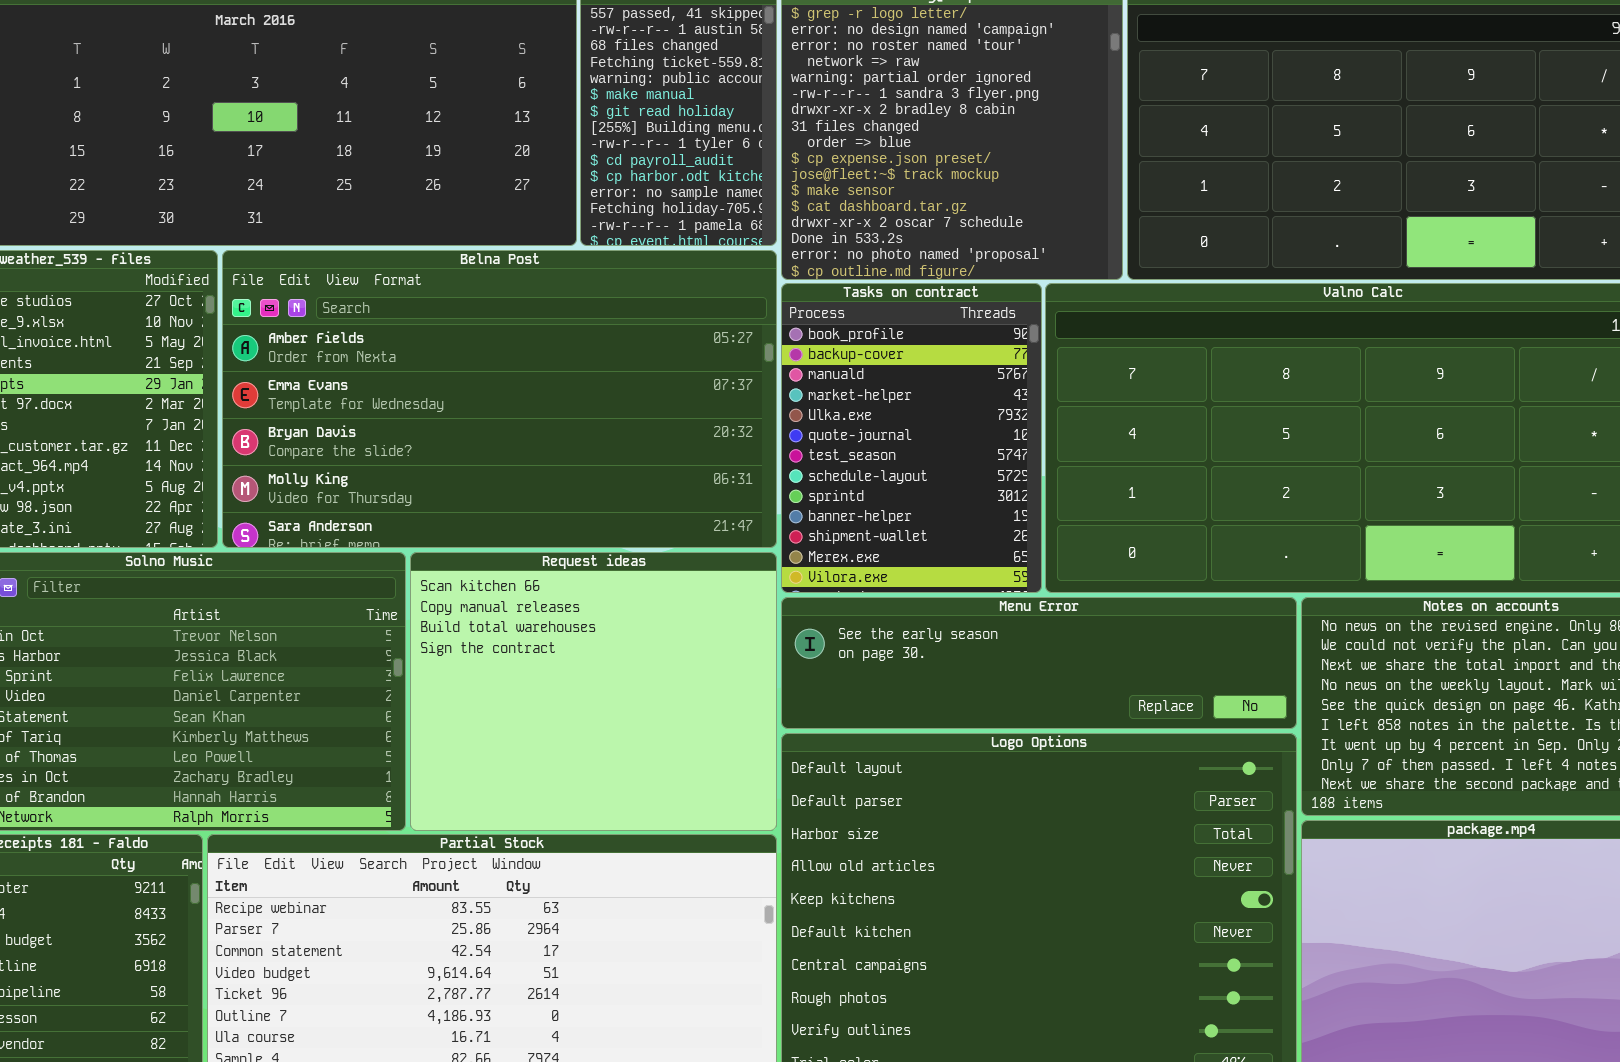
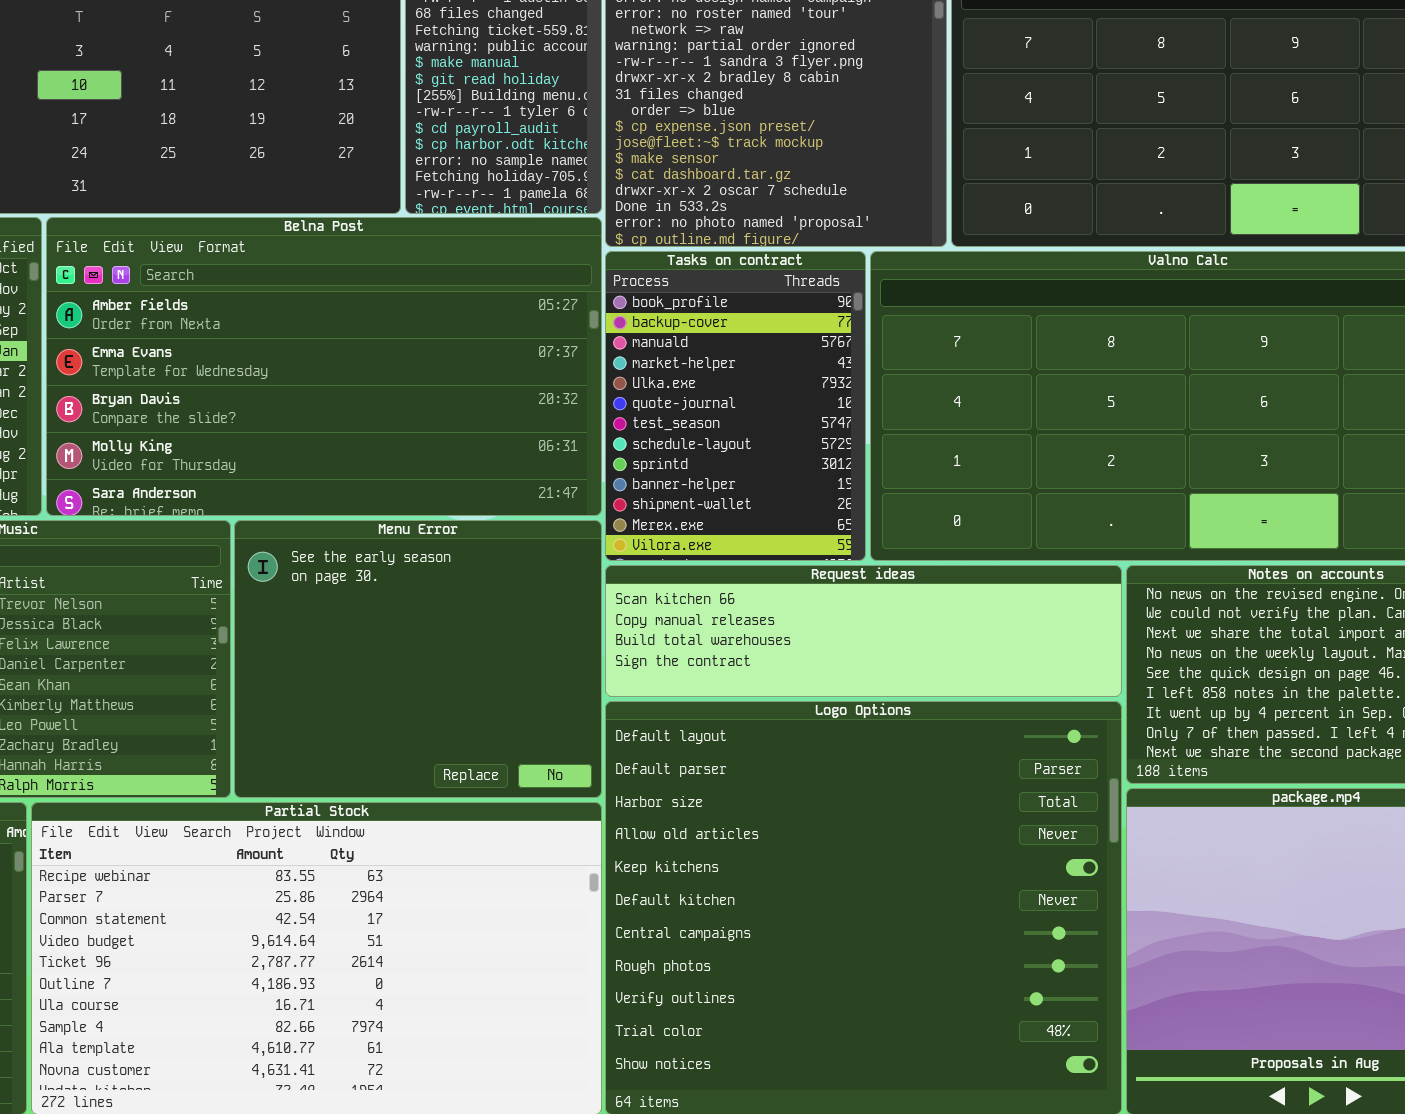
Request ideas: [410,552,777,831] -> [605,565,1122,697], moved, resized
Menu Error: [781,597,1297,729] -> [234,520,602,798], moved, resized

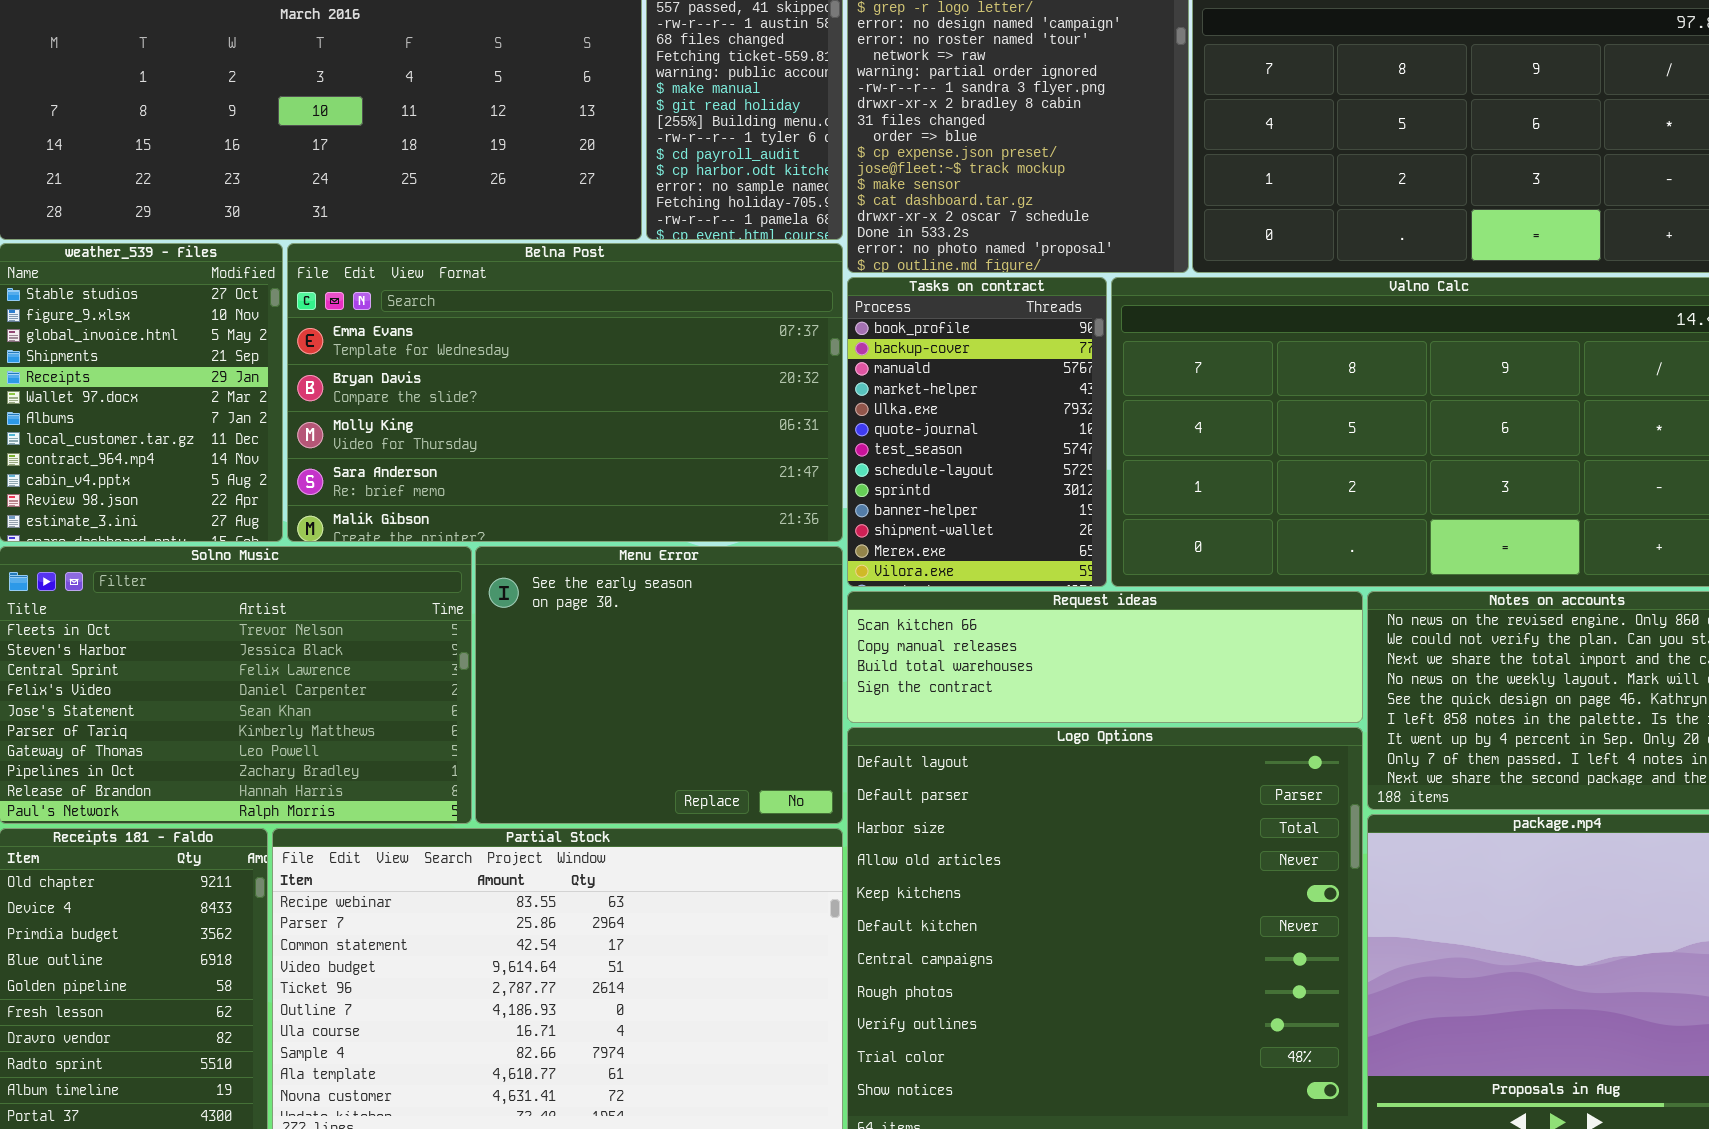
Belna Post: [46,217,602,516] -> [287,243,843,542], scrolled down 1 row

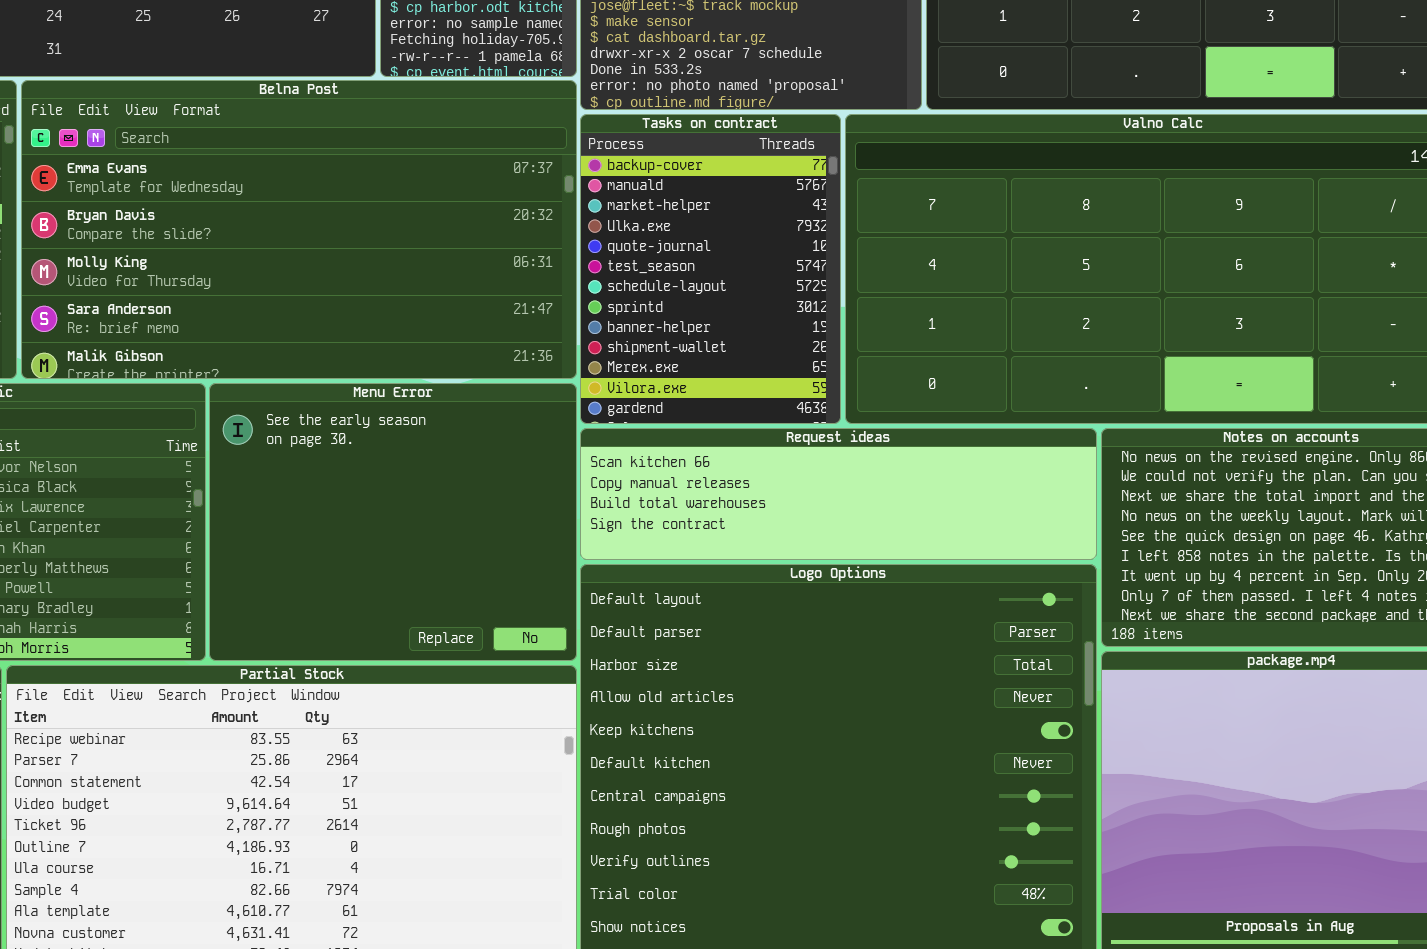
Tasks on contract: [847,277,1107,587] -> [580,114,841,424], scrolled down 1 row

